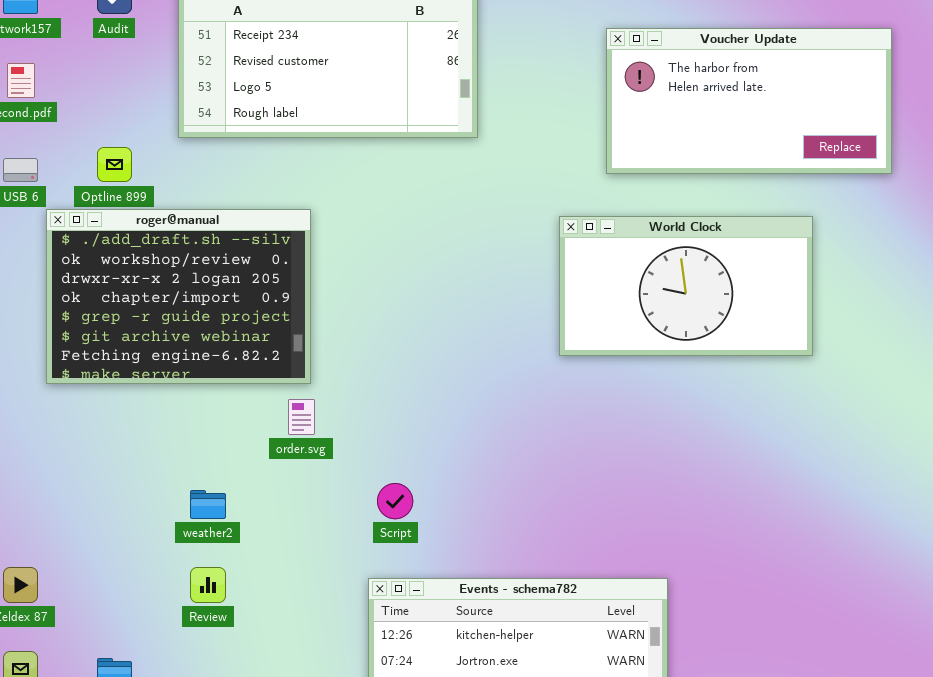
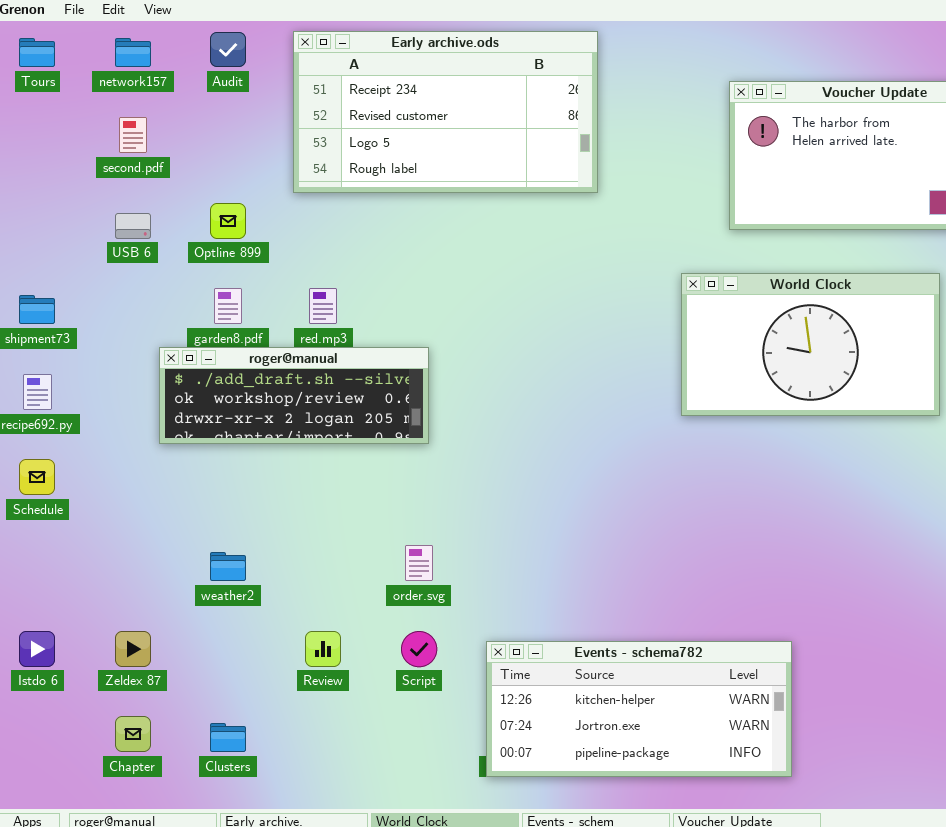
roger@manual: [46,209,311,384] -> [159,347,429,444], resized
order.svg: [288,399,315,435] -> [405,545,433,581], moved
Script: [377,483,413,519] -> [401,631,437,667], moved
weather2: [190,490,226,519] -> [210,552,246,581], moved

